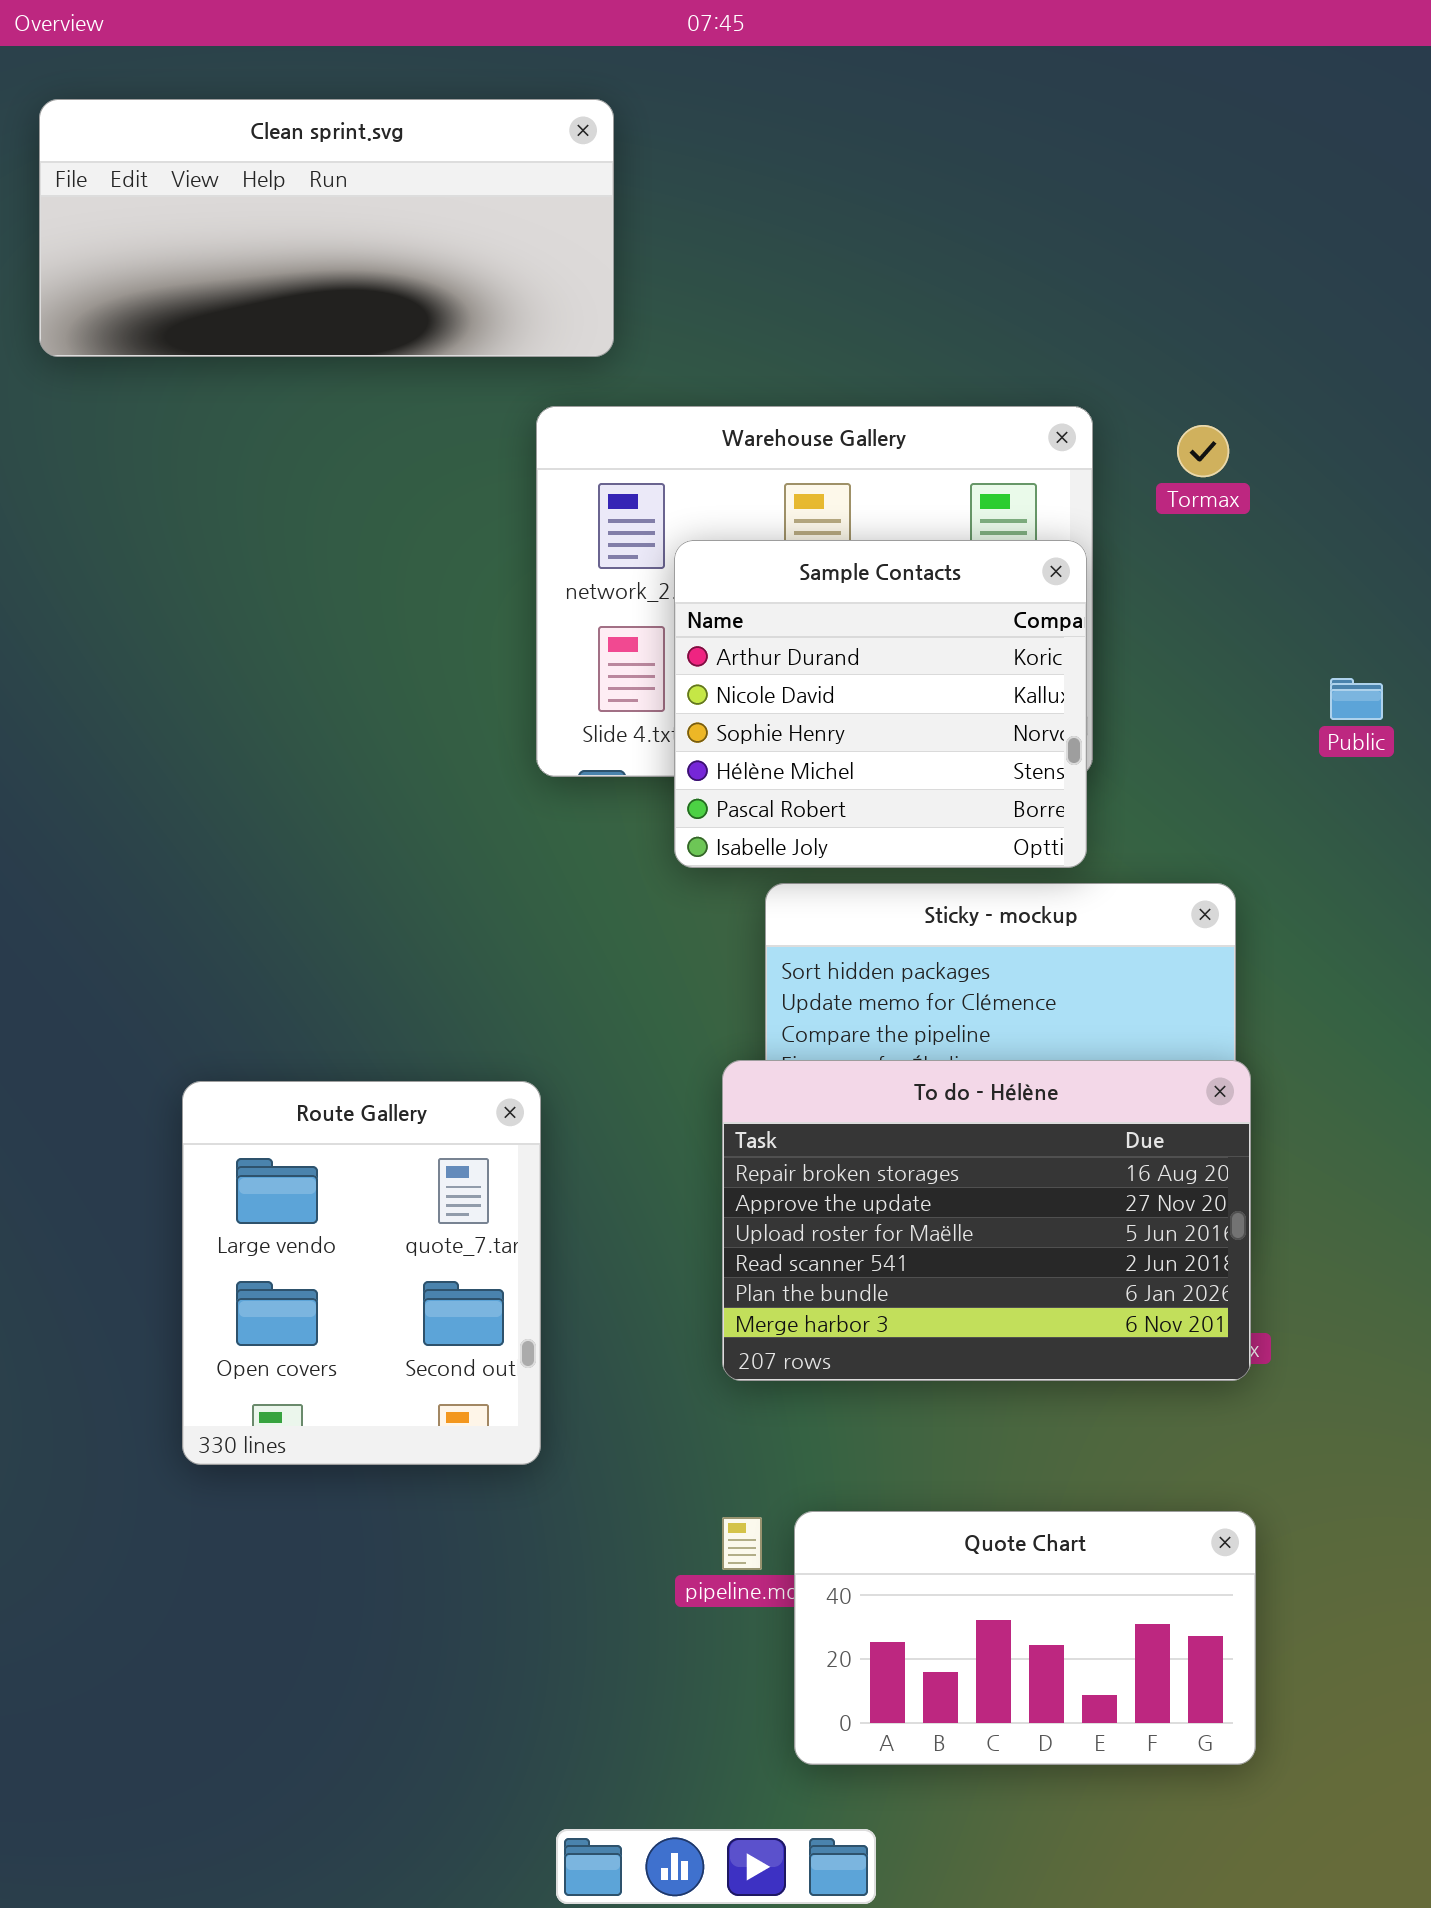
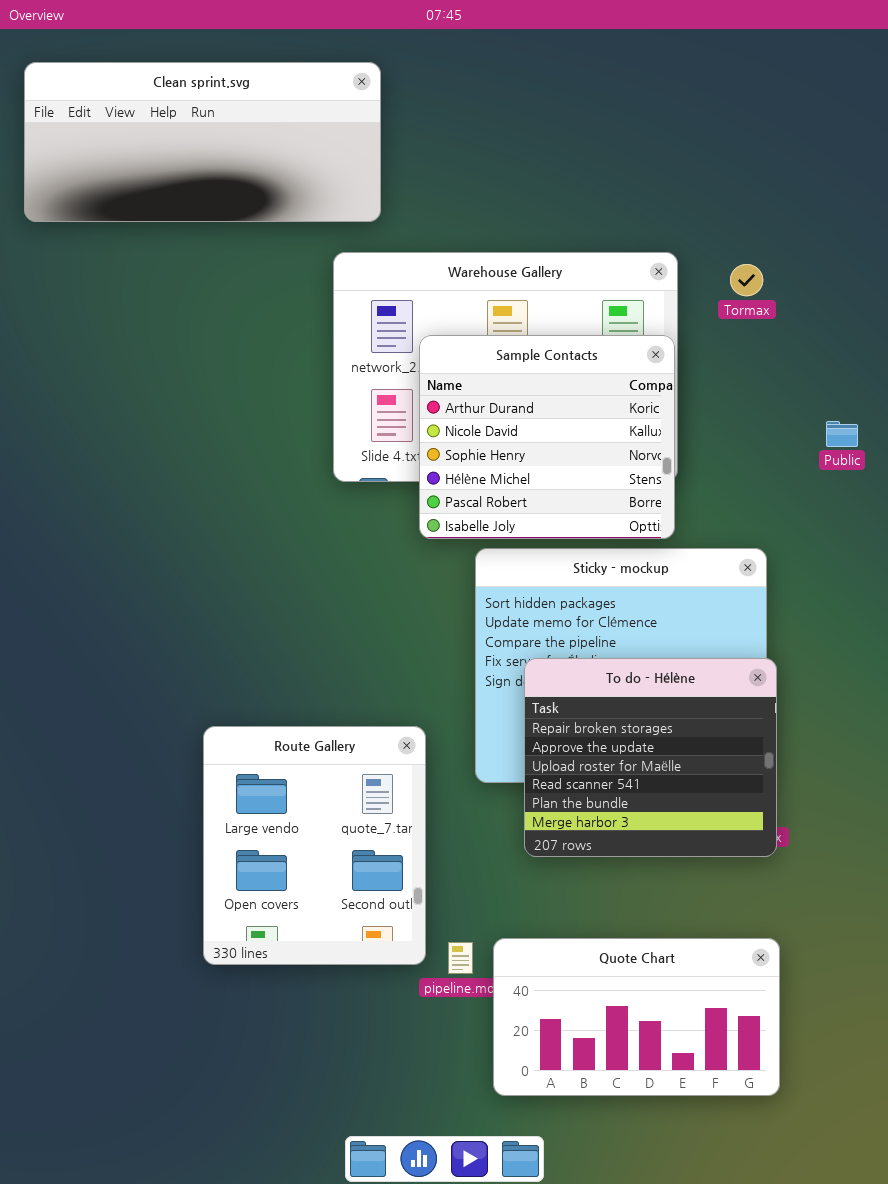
To do - Hélène: [722,1060,1251,1381] -> [524,658,777,857], resized
Route Gallery: [182,1081,541,1465] -> [203,726,426,965], moved

